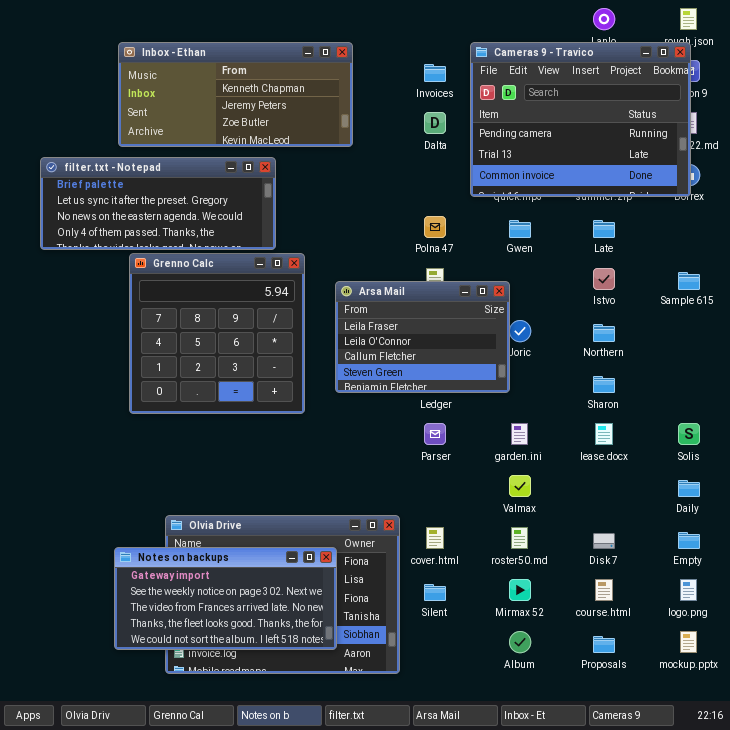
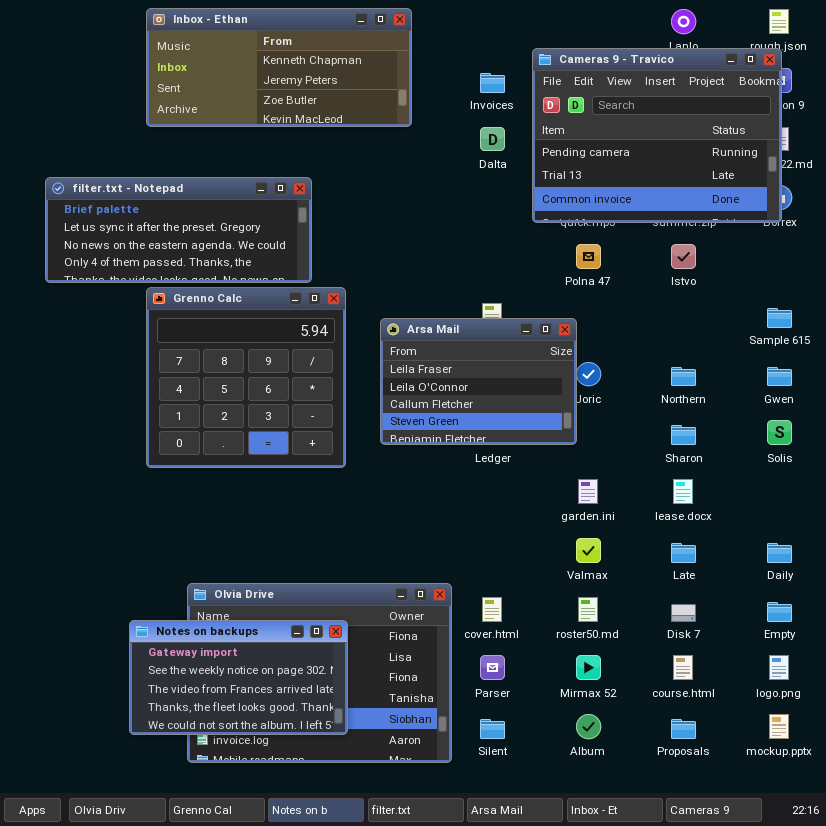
Inbox - Ethan: [118,42,353,147] -> [146,8,412,127], moved
Polna 47: [424,216,446,238] -> [576,244,601,269], moved
Gwen: [509,220,531,238] -> [767,367,792,386], moved
Late: [593,220,615,238] -> [671,543,696,563], moved
Istvo: [593,268,615,290] -> [671,244,696,269], moved
Parser: [424,423,446,445] -> [480,655,505,680], moved
Solis: [678,423,700,445] -> [767,420,792,445], moved
Notes on backups: [114,547,337,650] -> [129,620,348,735], resized
Silent: [424,584,446,601] -> [480,719,505,739], moved

